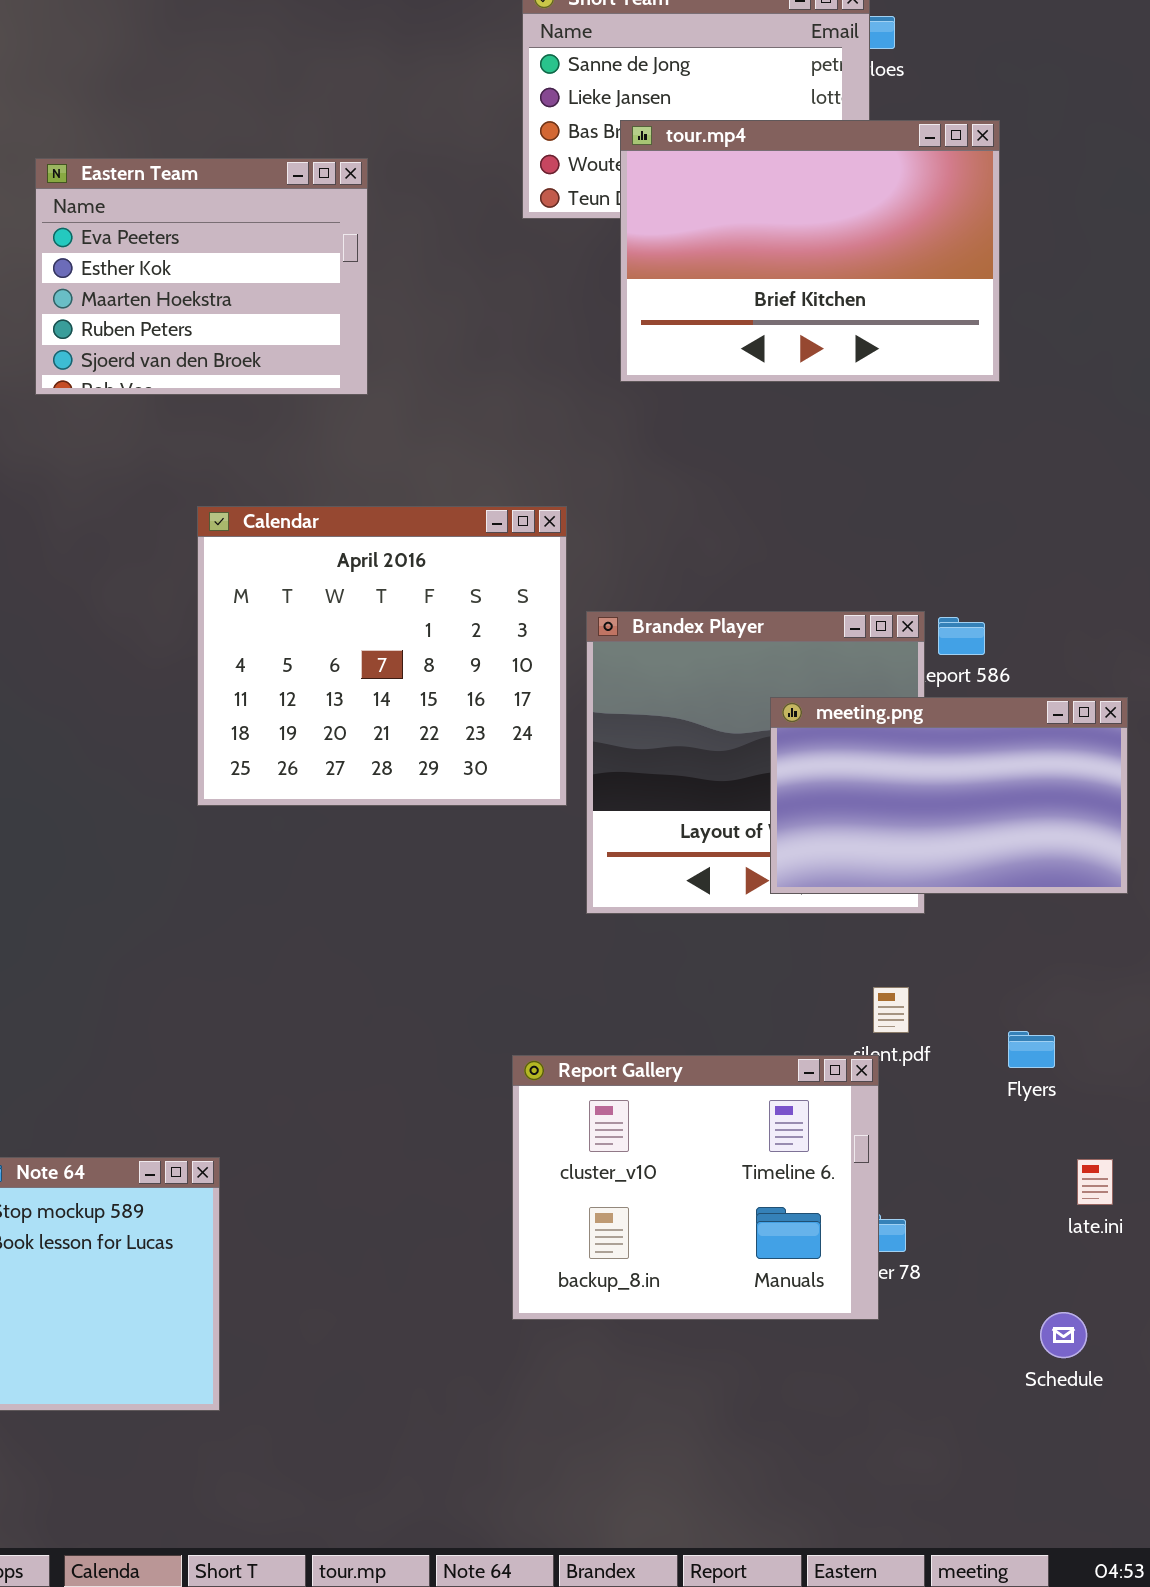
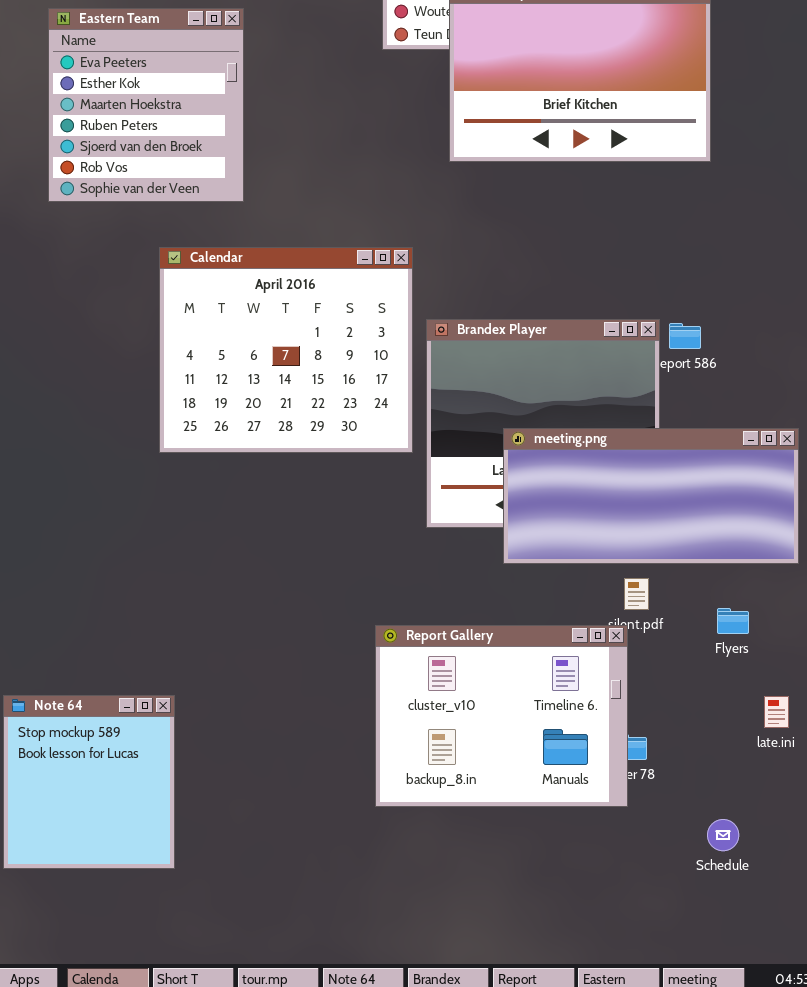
Eastern Team: [35,158,368,395] -> [48,8,244,202], resized
meeting.png: [770,697,1128,894] -> [503,428,799,564], moved, resized
Schedule: [1040,1312,1087,1358] -> [707,819,739,851], moved

